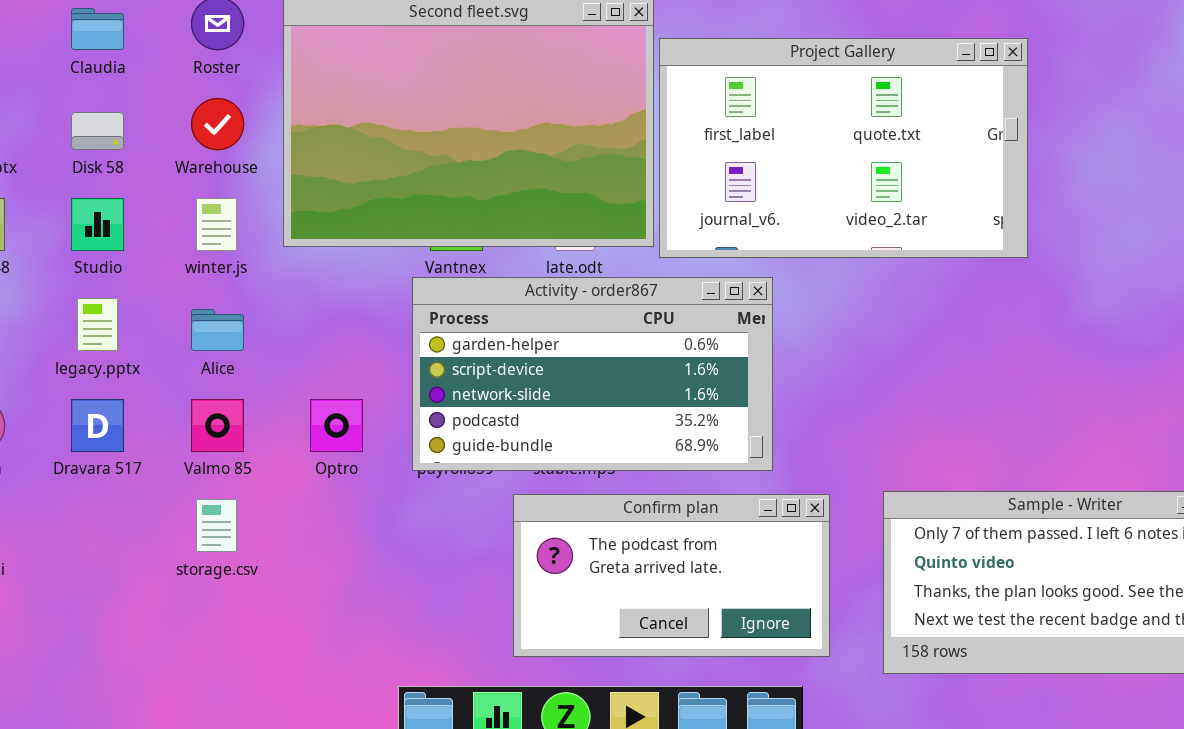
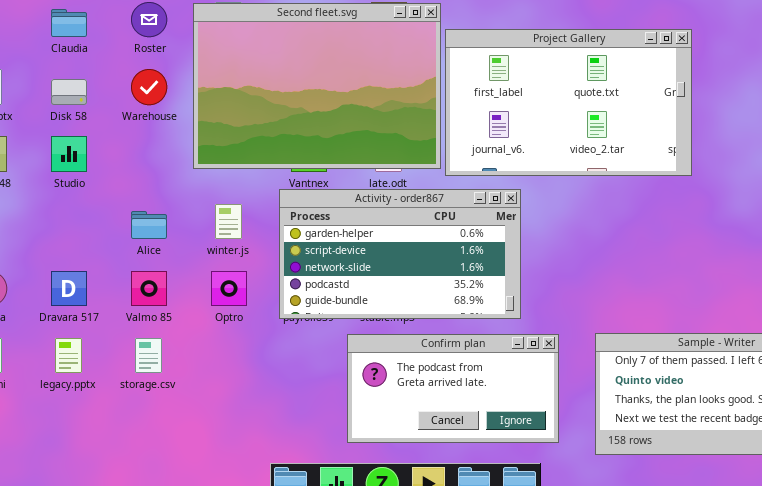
winter.js: [196,198,237,251] -> [215,204,242,239], moved
legacy.pptx: [77,298,118,351] -> [55,338,82,373], moved

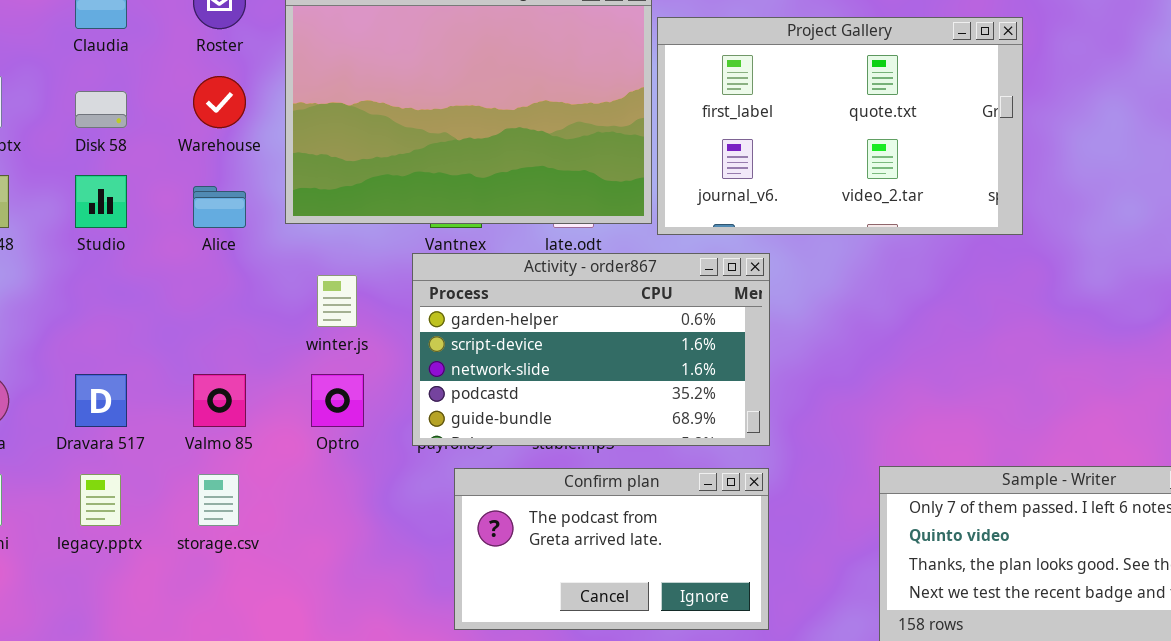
Alice: [131,211,167,239] -> [193,186,246,228], moved
Confirm plan: [347,334,559,443] -> [454,468,769,630], moved

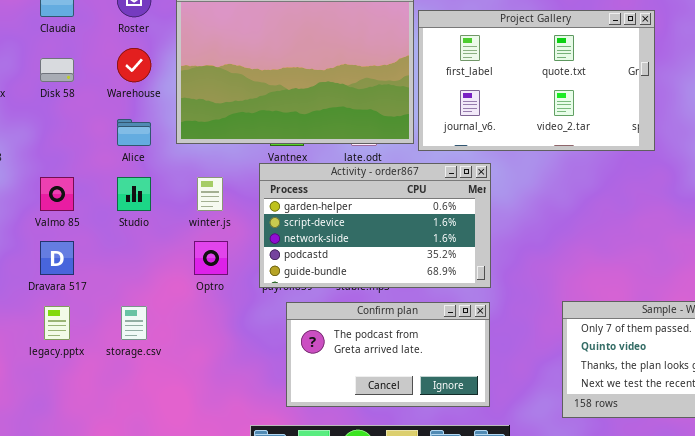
Studio: [75,175,127,228] -> [117,177,151,211], moved
Valmo 85: [193,374,246,427] -> [40,177,74,211], moved

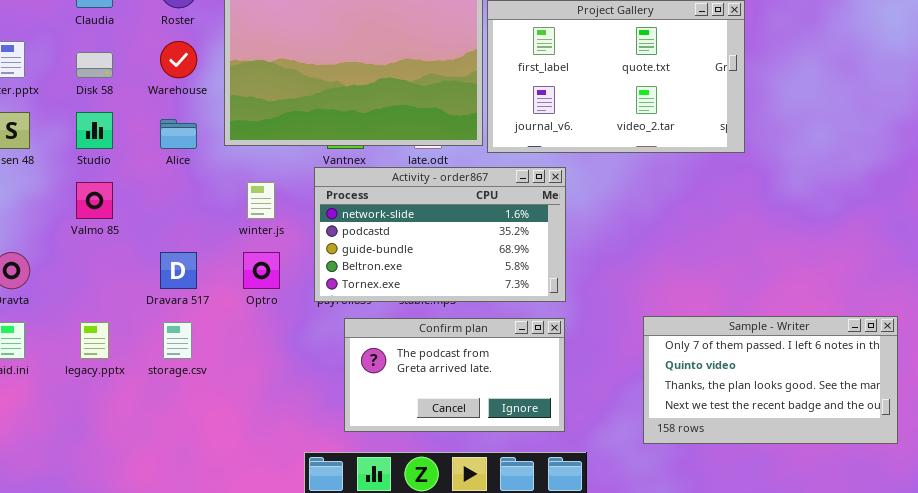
Activity - order867: [259,163,491,288] -> [314,167,566,302], scrolled down 2 rows
Studio: [117,177,151,211] -> [76,112,113,149], moved
Dravara 517: [40,241,74,275] -> [160,252,197,289], moved

